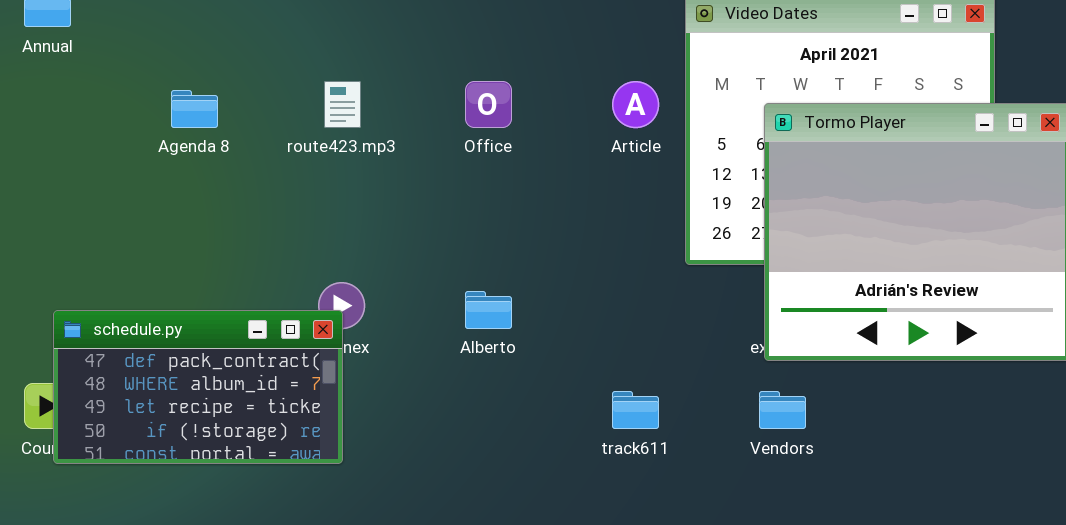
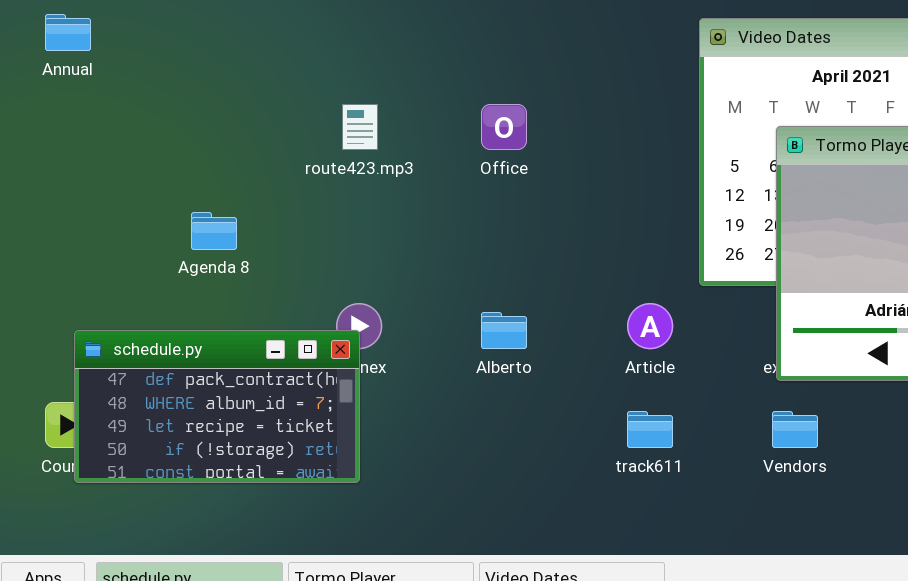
Article: [612,81,659,128] -> [627,303,673,349], moved
Agenda 8: [171,90,218,128] -> [191,212,237,250], moved

